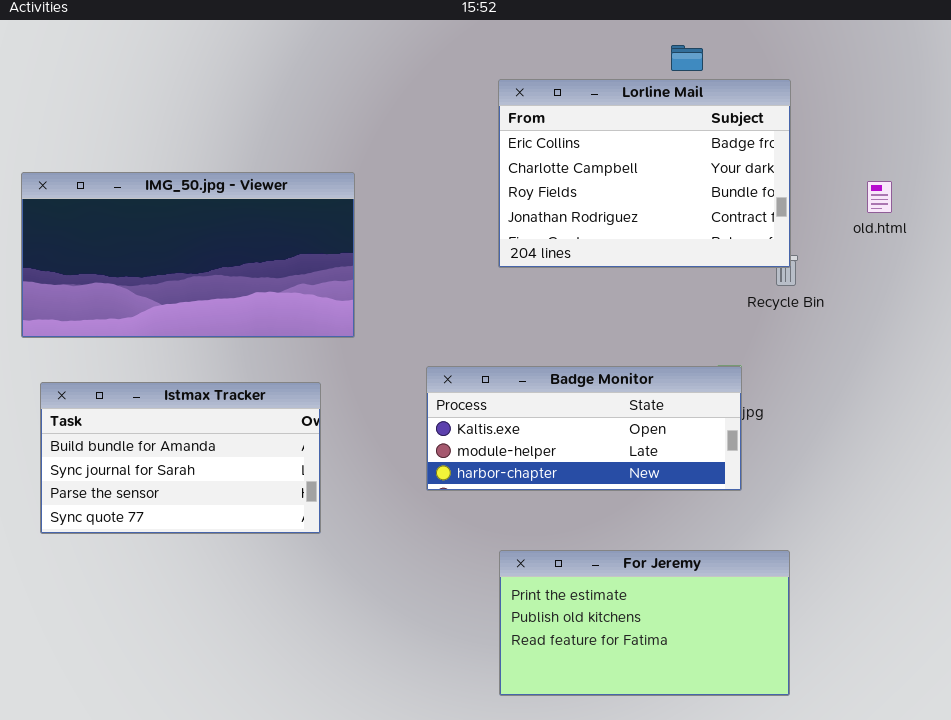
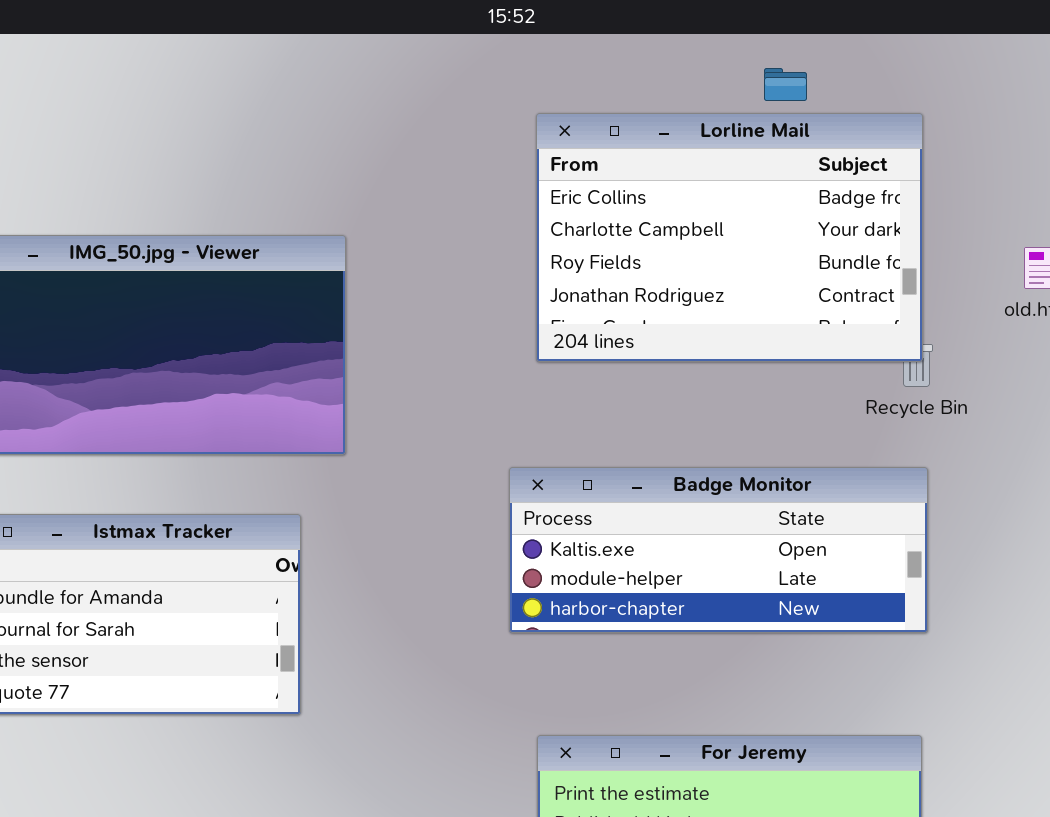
Badge Monitor: [426,366,742,491] -> [509,467,928,633], moved

